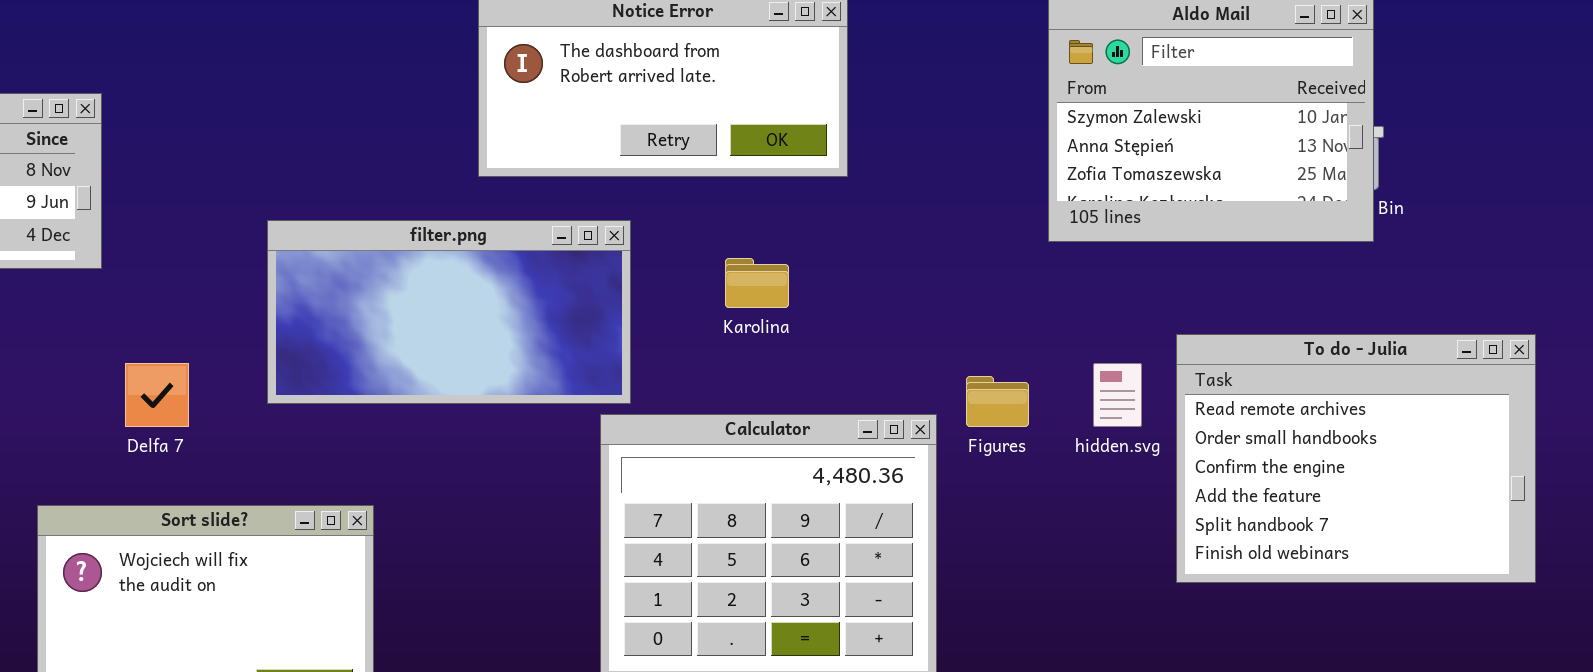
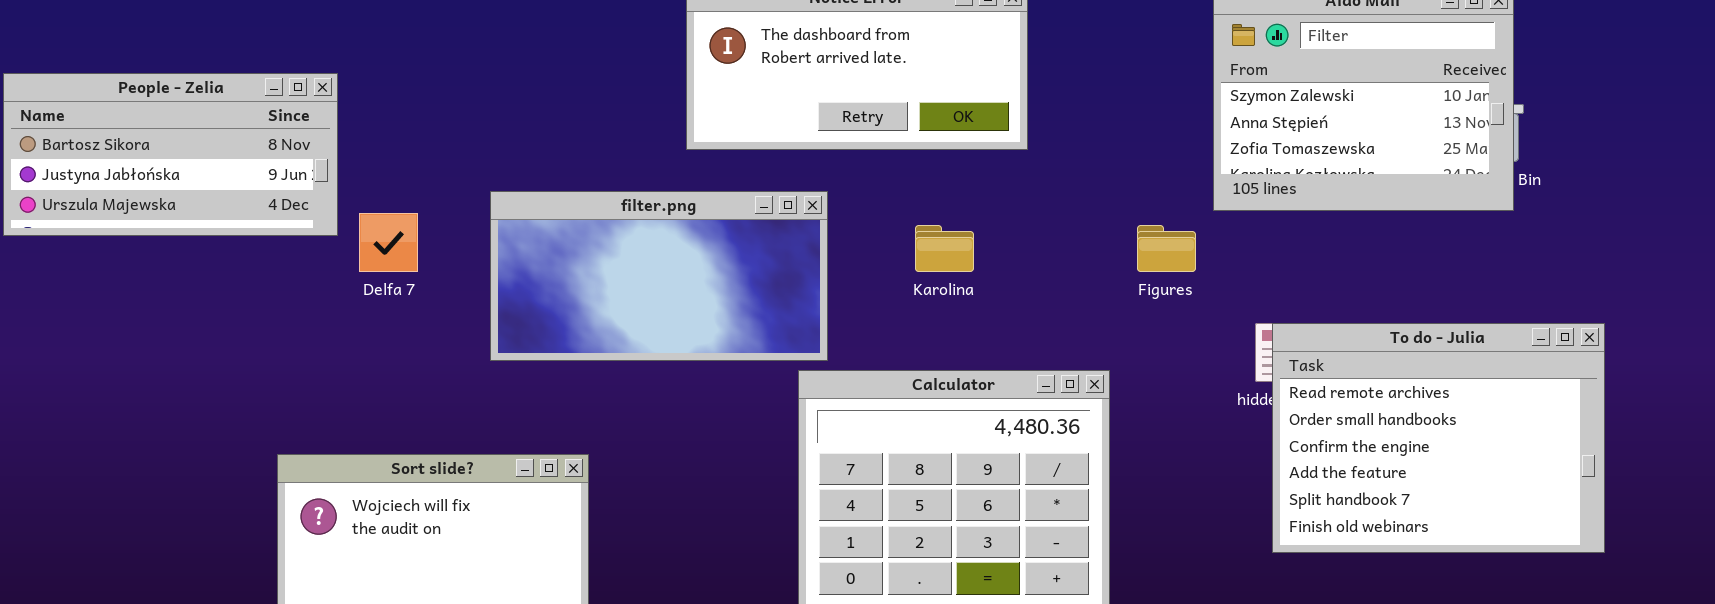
To do - Julia: [1176,334,1536,583] -> [1272,323,1605,553], moved
Delfa 7: [125,363,189,427] -> [359,213,418,272], moved
Figures: [966,376,1029,427] -> [1137,225,1196,272], moved

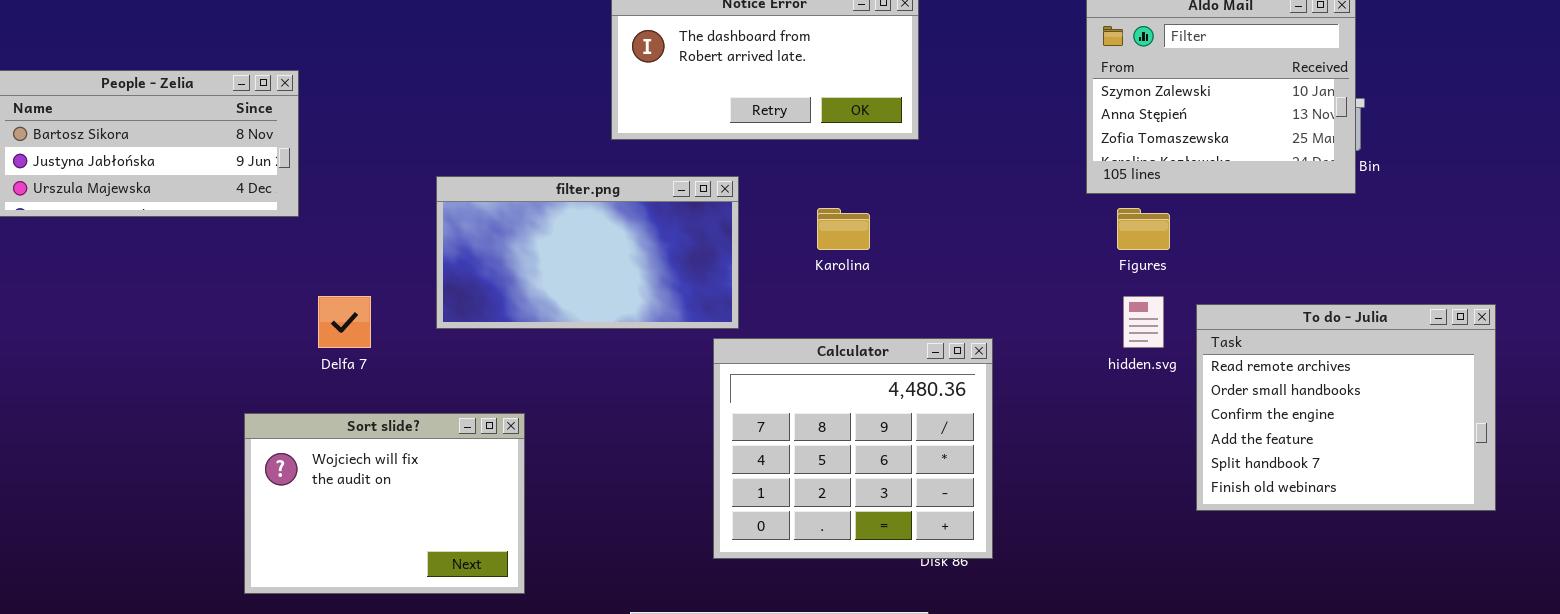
Delfa 7: [359,213,418,272] -> [318,296,371,348], moved
Figures: [1137,225,1196,272] -> [1117,208,1170,250], moved
To do - Julia: [1272,323,1605,553] -> [1196,304,1496,511], moved

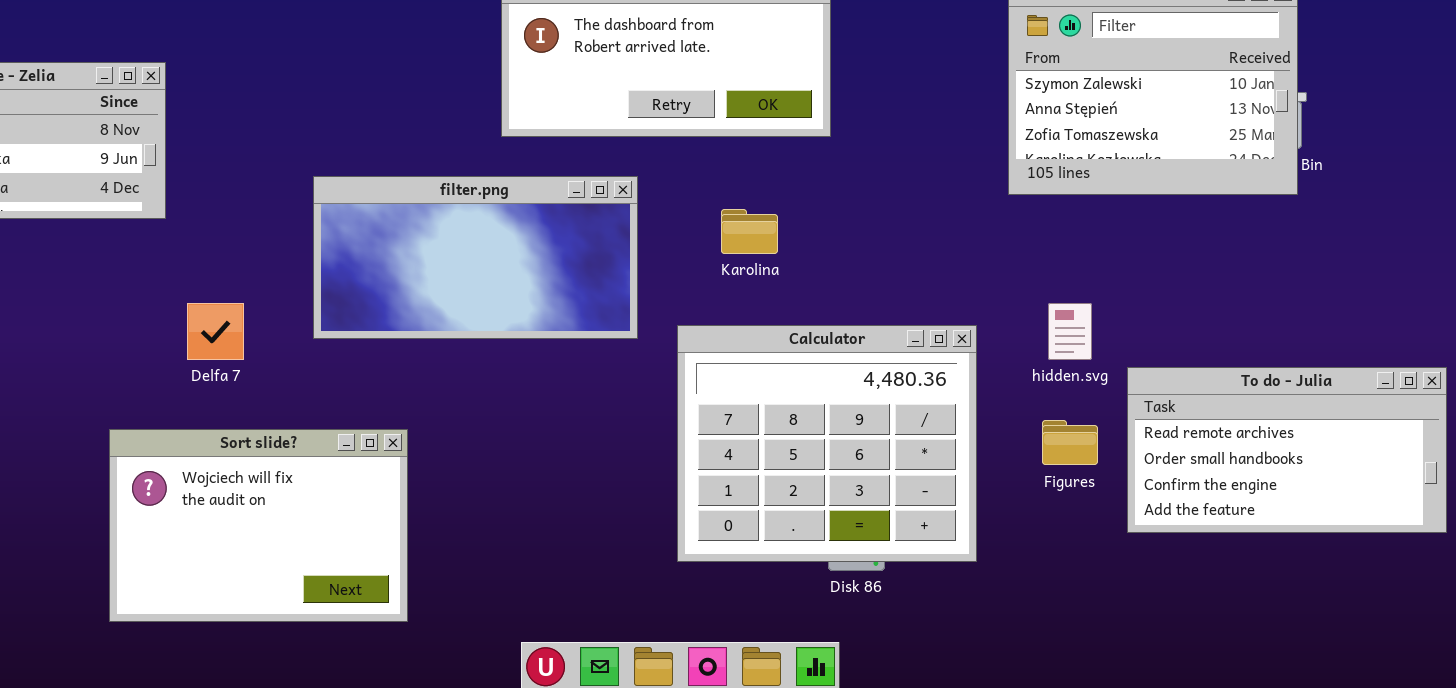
Figures: [1117,208,1170,250] -> [1042,420,1098,465], moved
To do - Julia: [1196,304,1496,511] -> [1127,367,1447,533], resized
Calculator: [713,338,993,559] -> [677,325,977,562], moved

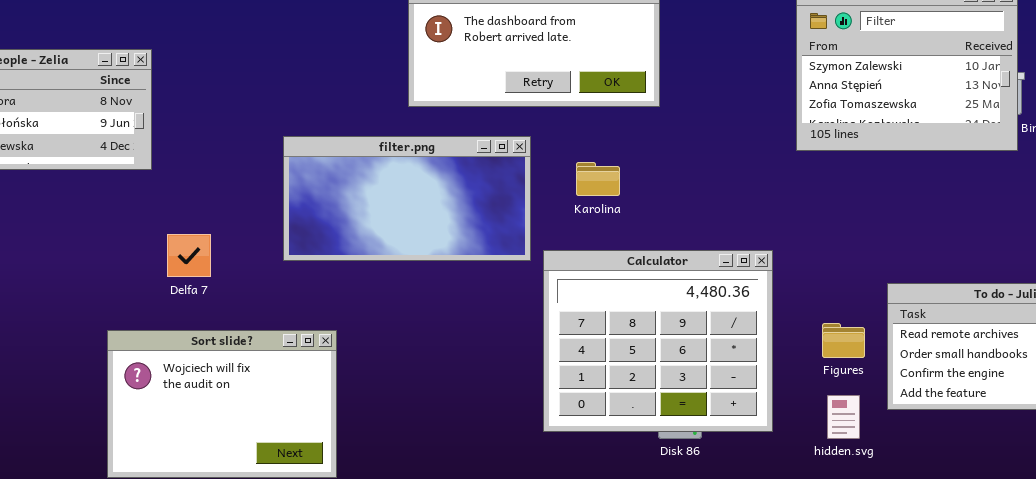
filter.png: [313,176,638,339] -> [283,136,531,261], moved
hidden.svg: [1048,303,1092,360] -> [827,395,860,439], moved

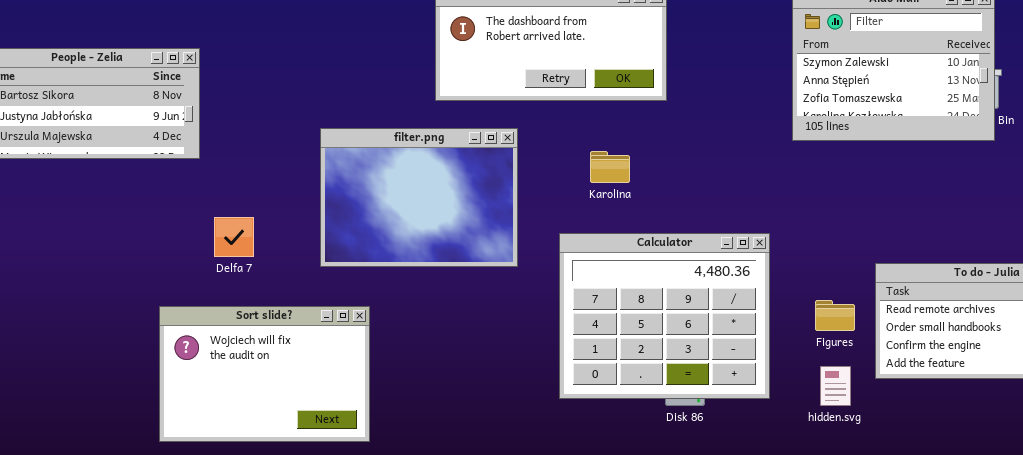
filter.png: [283,136,531,261] -> [320,128,518,267], resized

